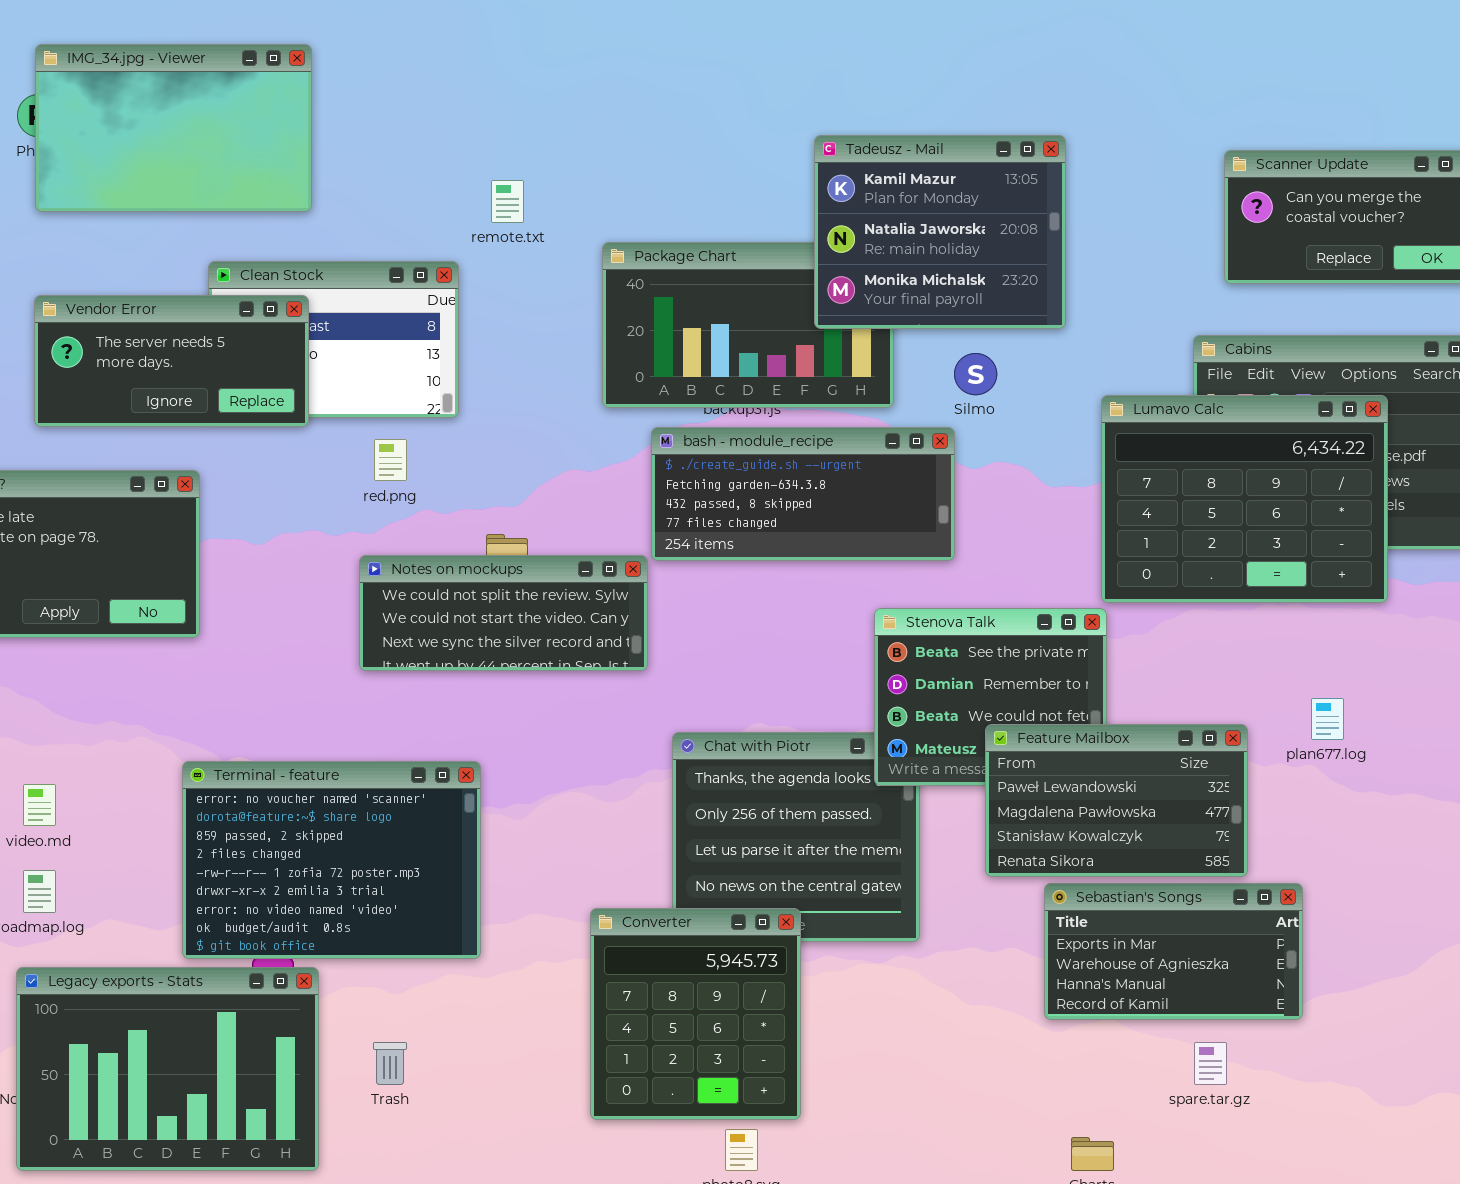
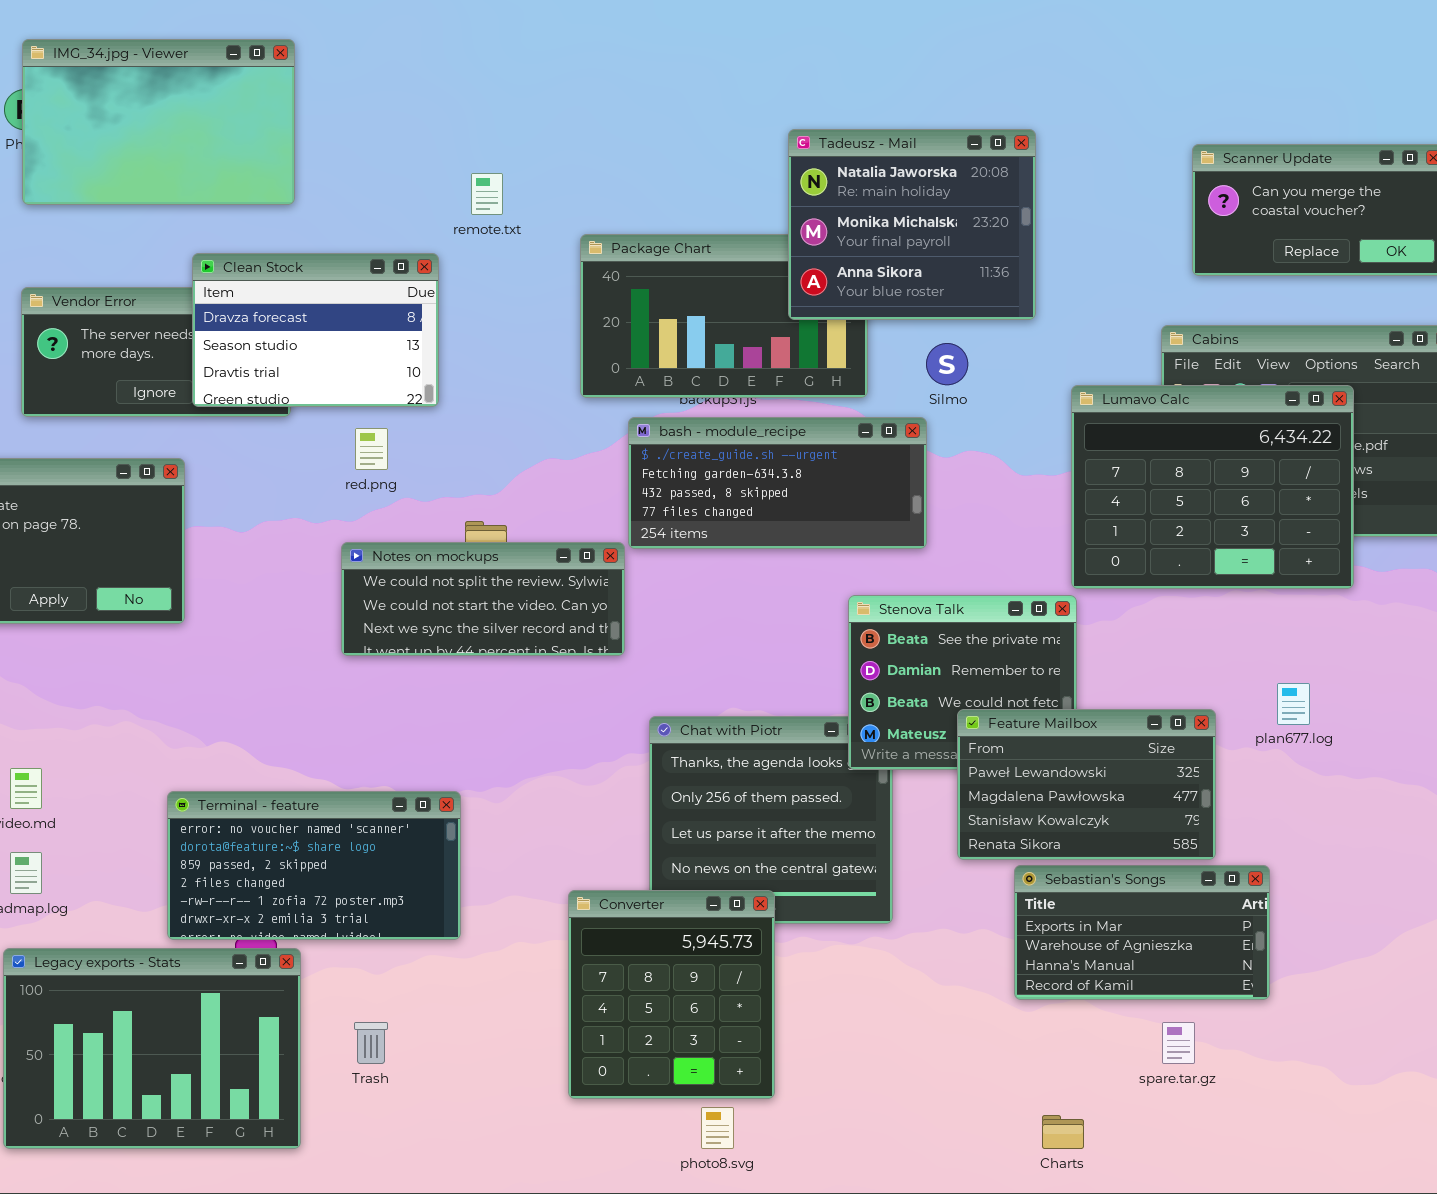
Tadeusz - Mail: [814,135,1066,329] -> [788,129,1036,320], scrolled down 1 row
Clean Stock: [208,261,459,418] -> [192,253,439,407], raised
Terminal - feature: [182,761,481,959] -> [167,791,461,940], resized

